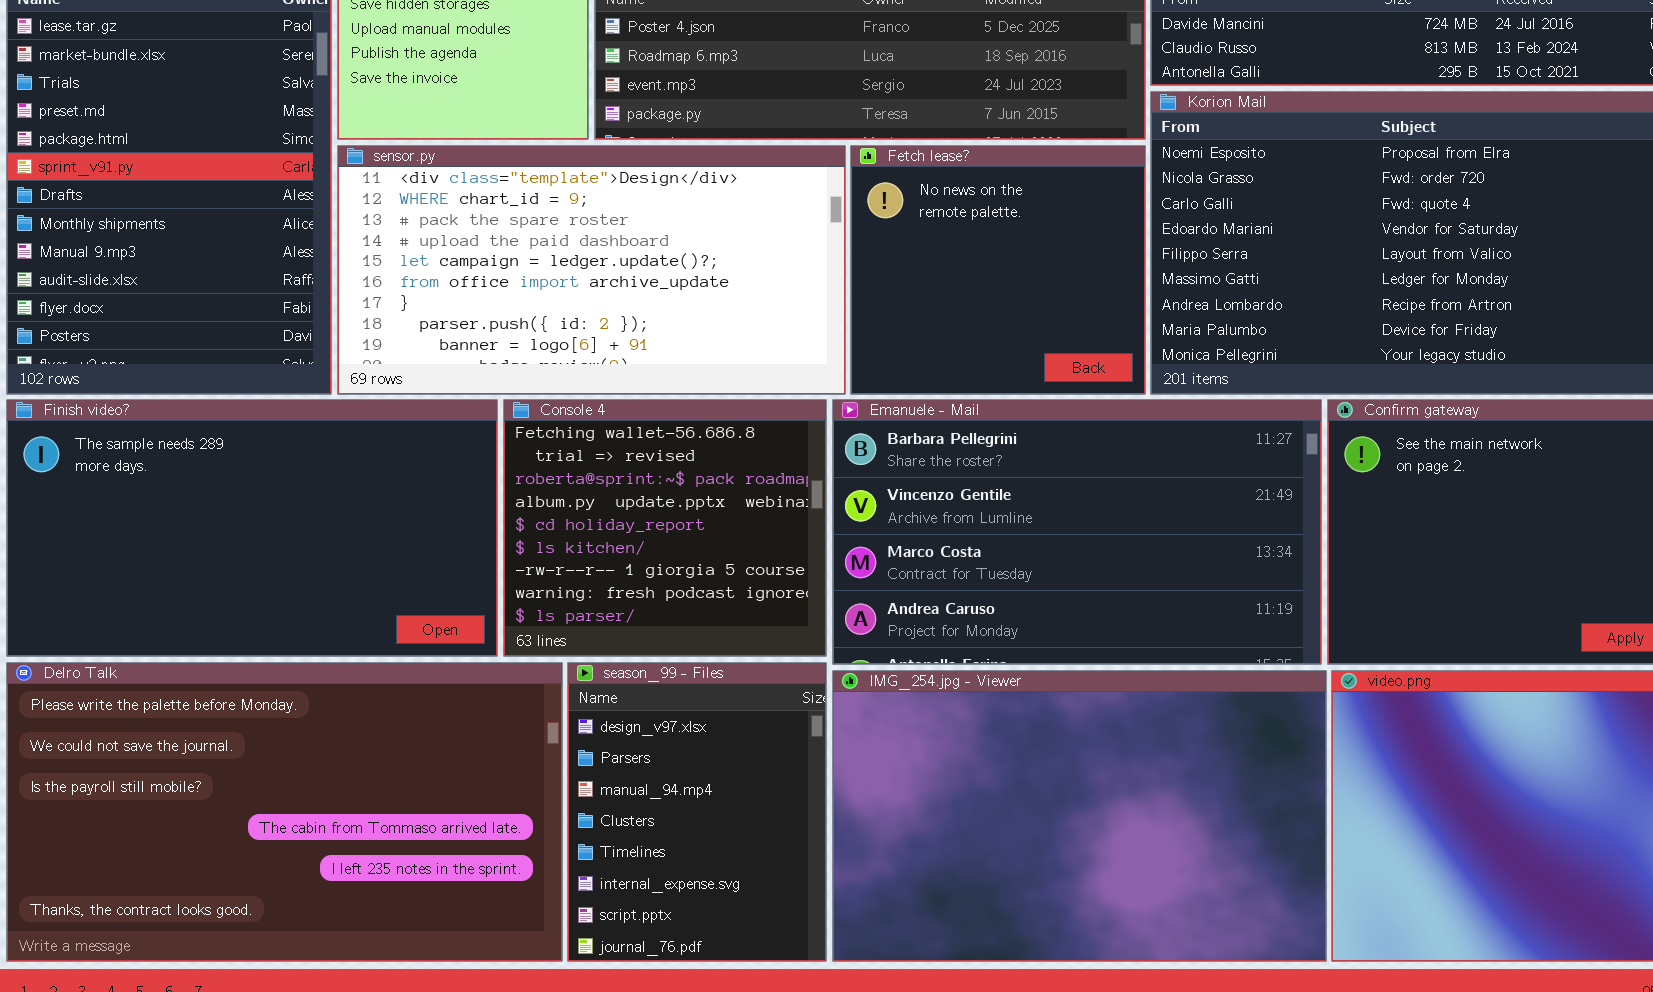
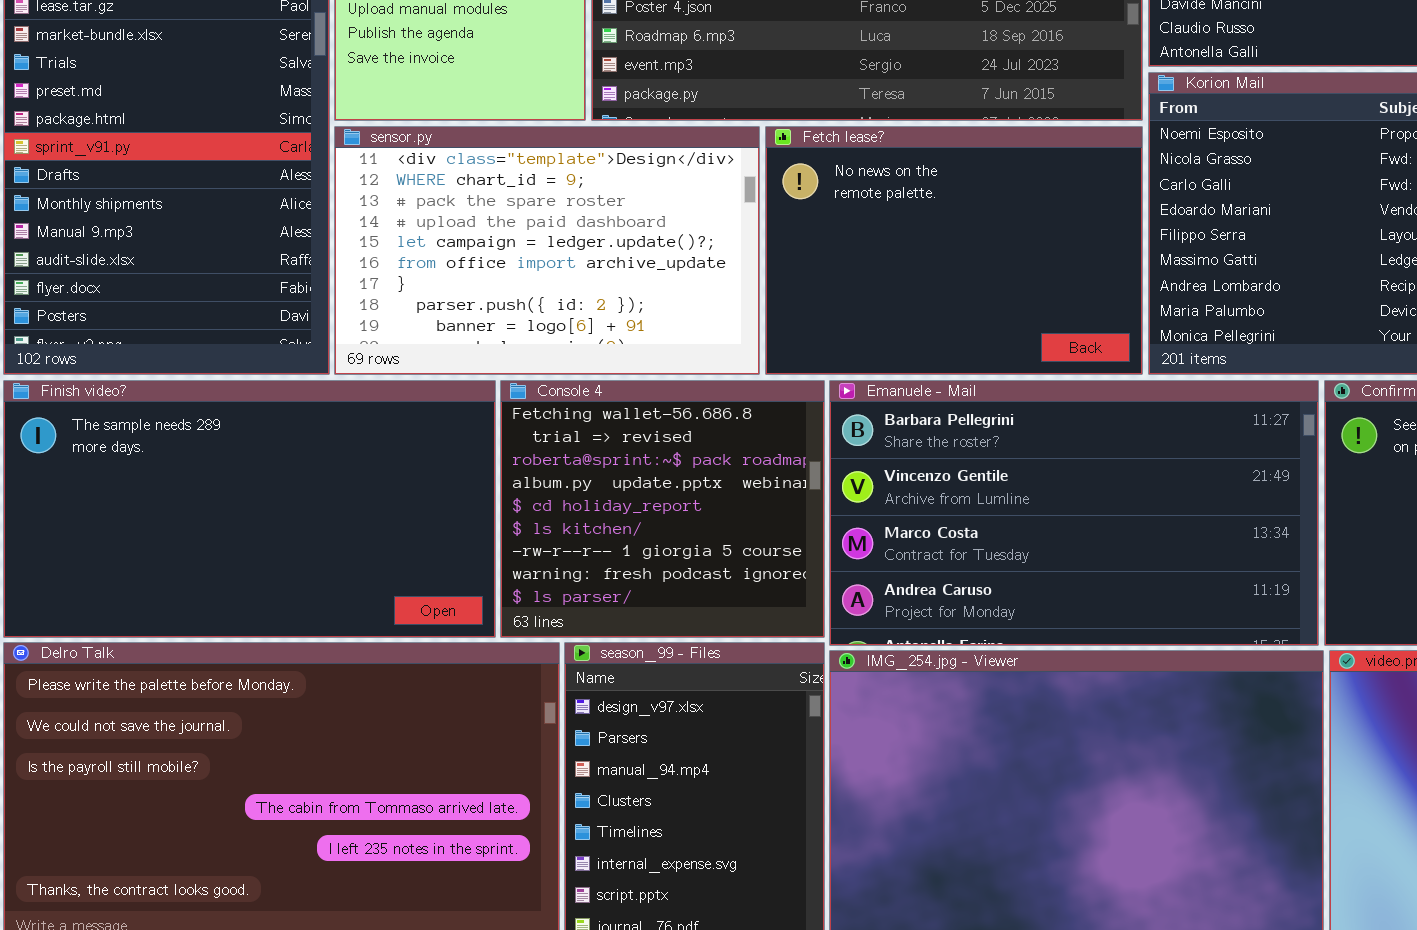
sensor.py: [337,145,846,395] -> [334,126,760,375], resized
Fetch lease?: [850,145,1146,395] -> [765,126,1143,375], resized

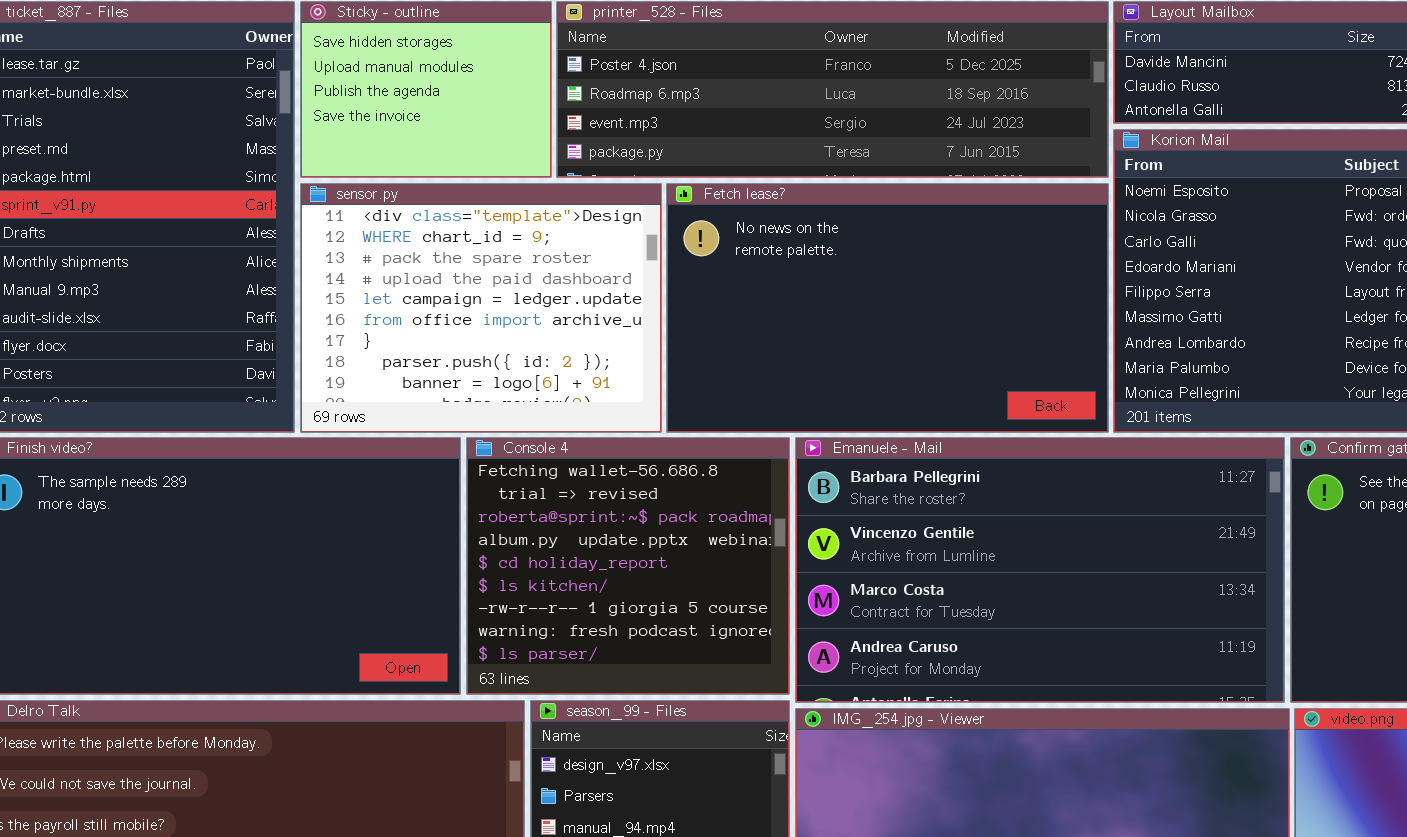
sensor.py: [334,126,760,375] -> [300,183,662,433], resized
Fetch lease?: [765,126,1143,375] -> [666,183,1109,433], resized

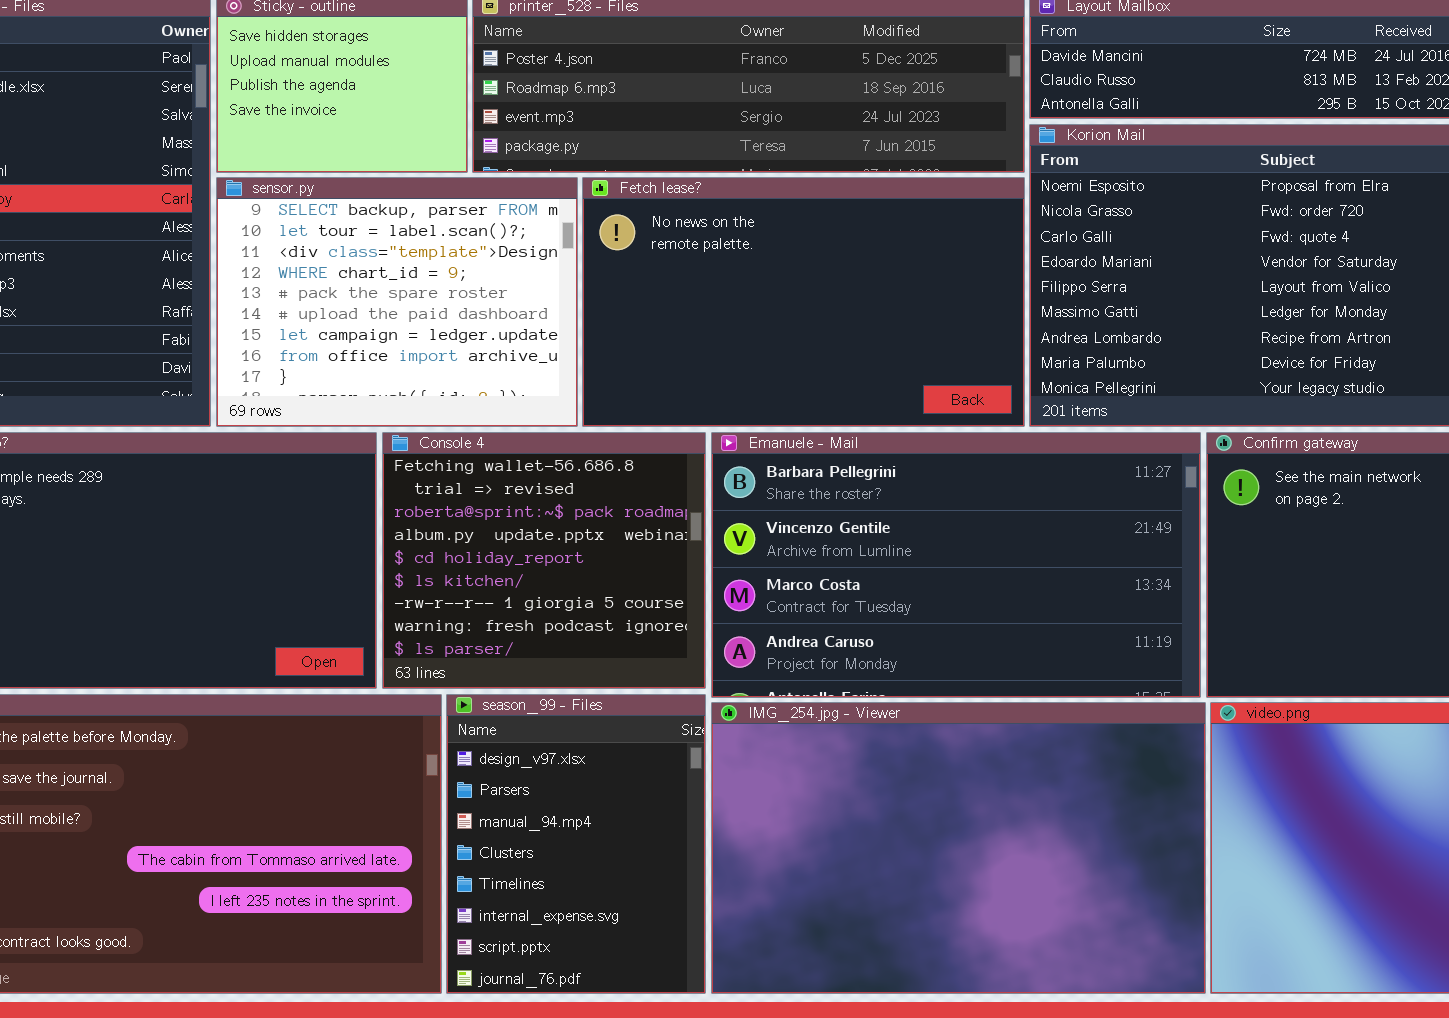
sensor.py: [300,183,662,433] -> [216,177,578,427], scrolled up 2 rows

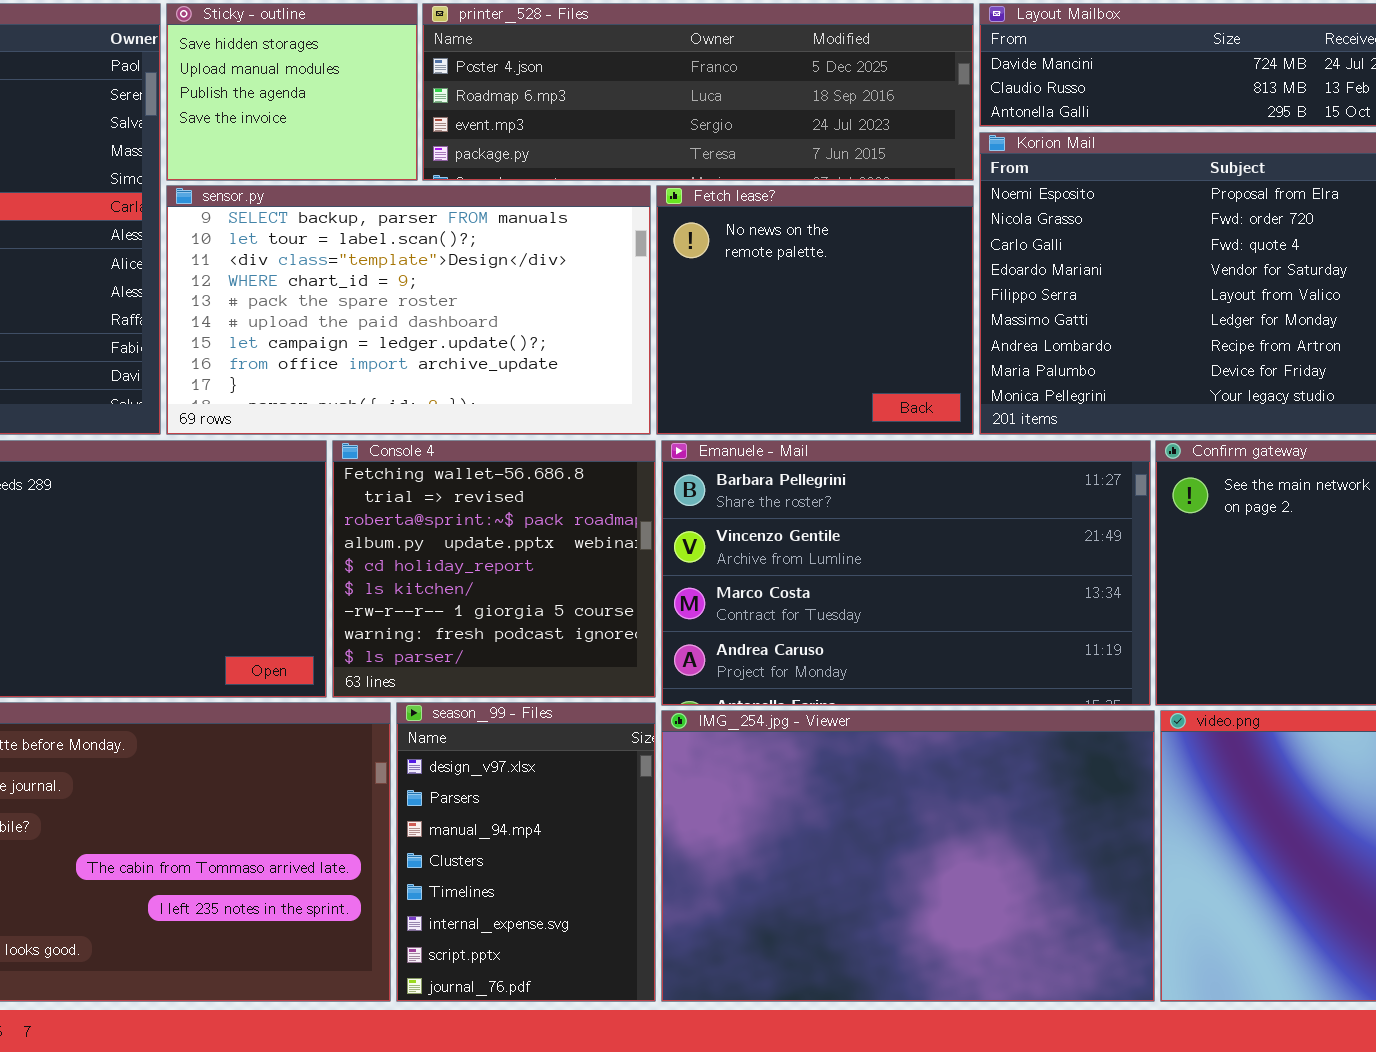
sensor.py: [216,177,578,427] -> [166,185,651,435], resized
Fetch lease?: [582,177,1025,427] -> [656,185,974,435], resized

